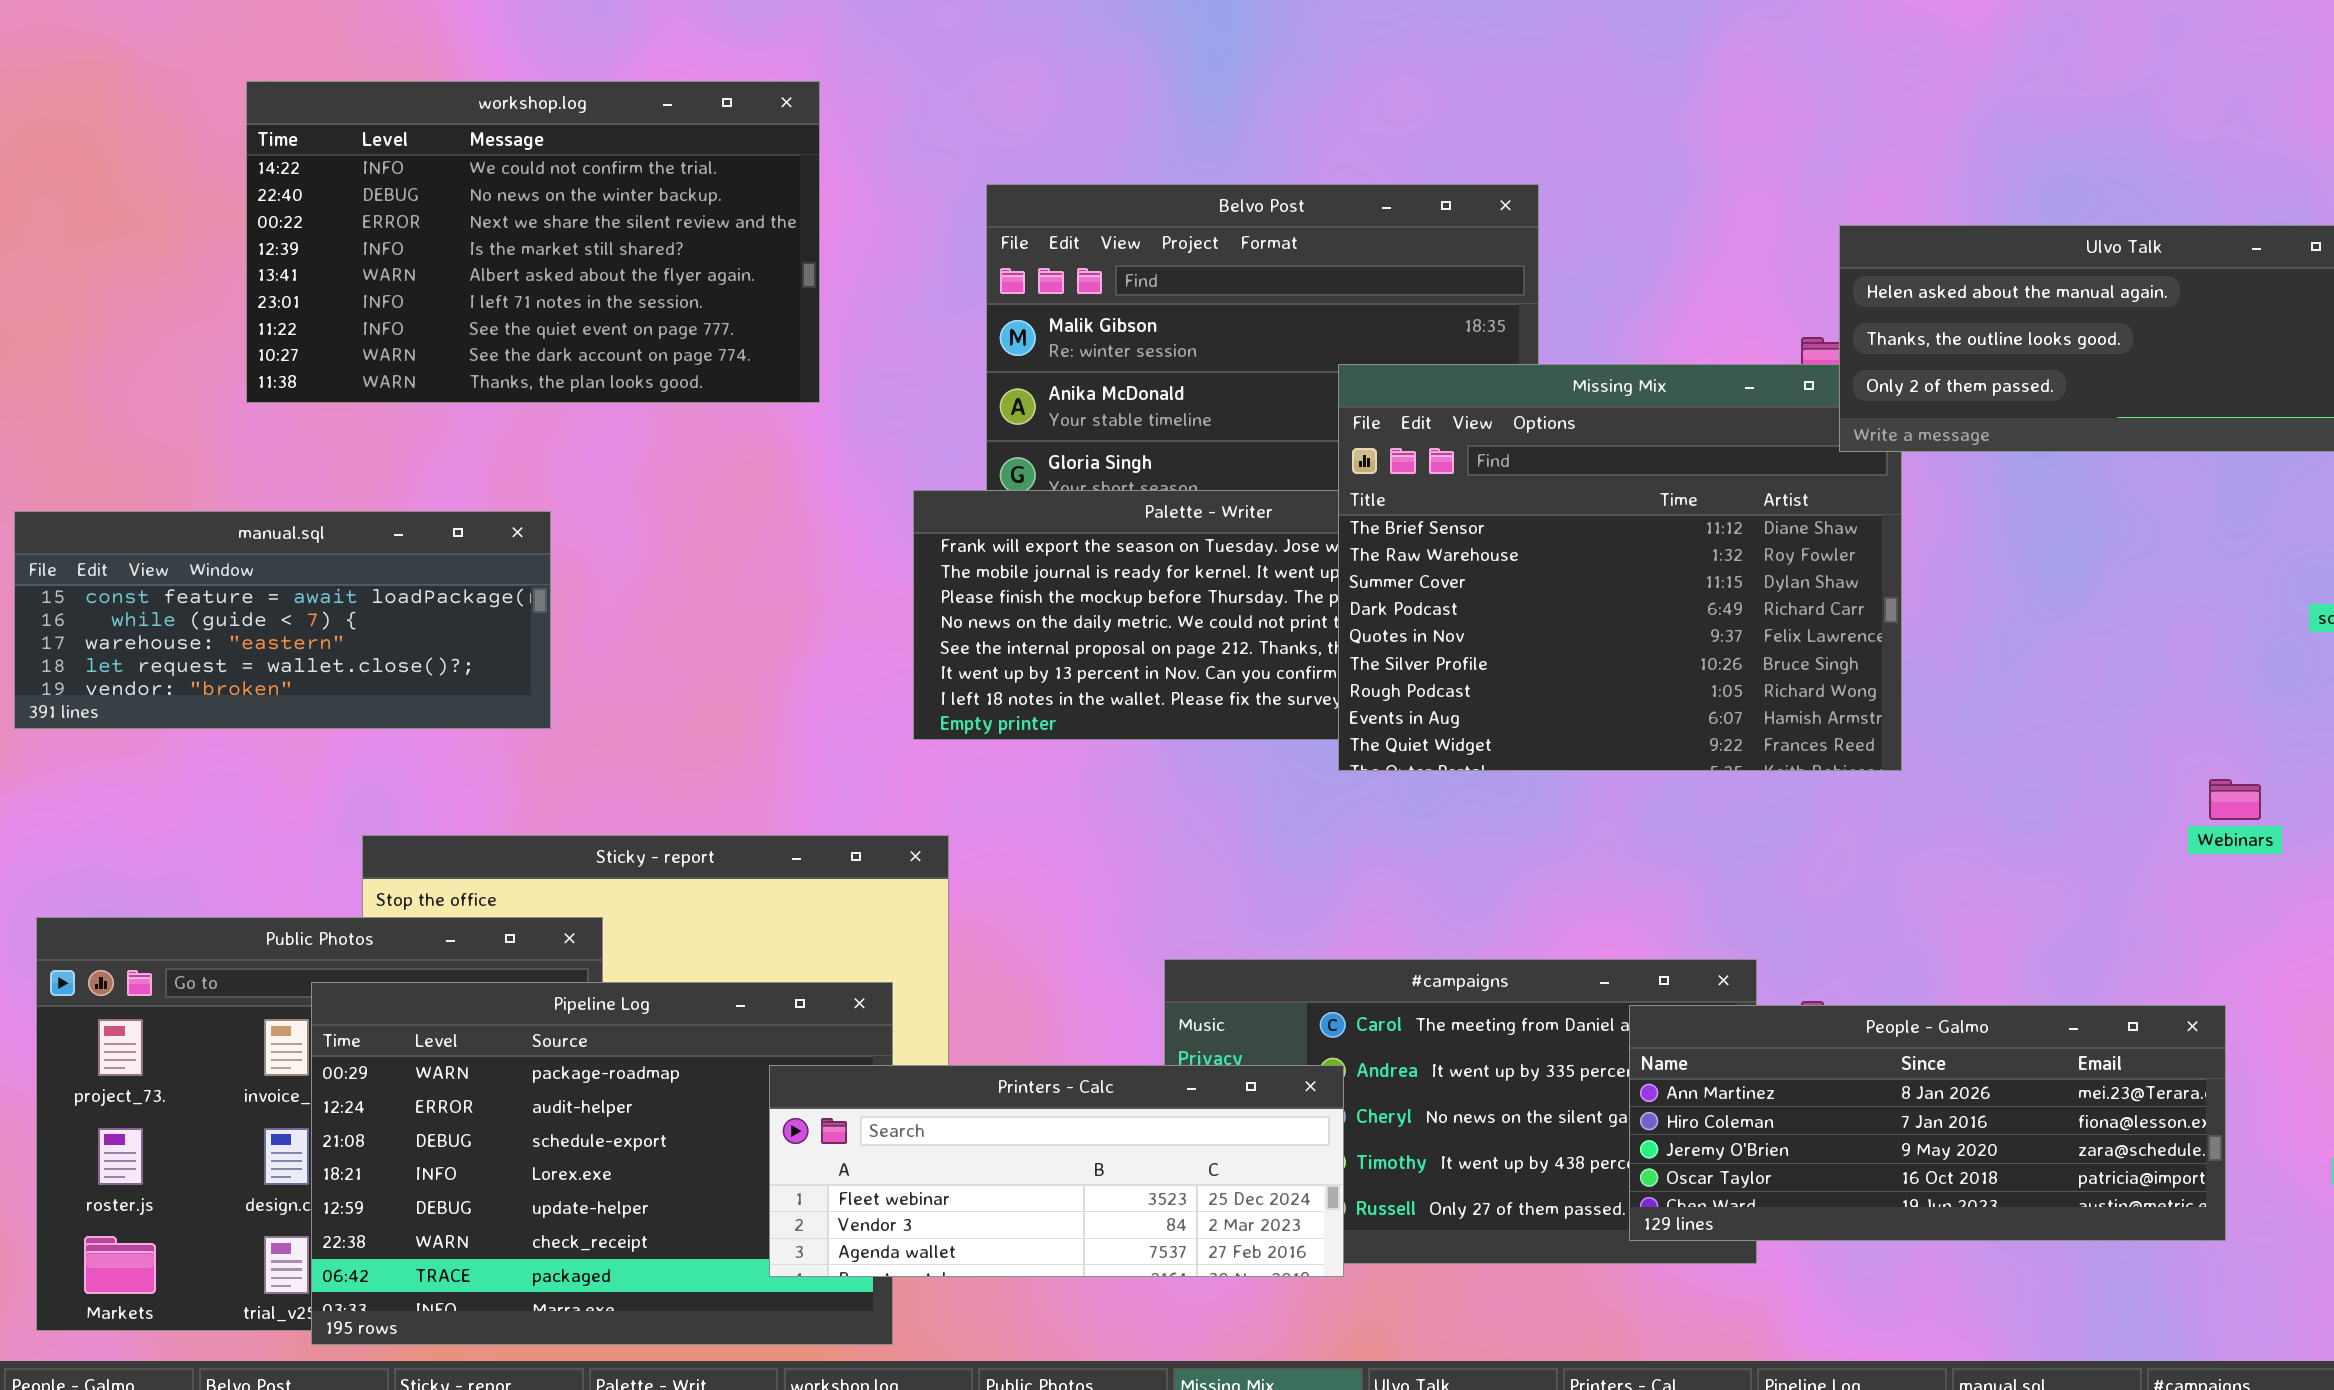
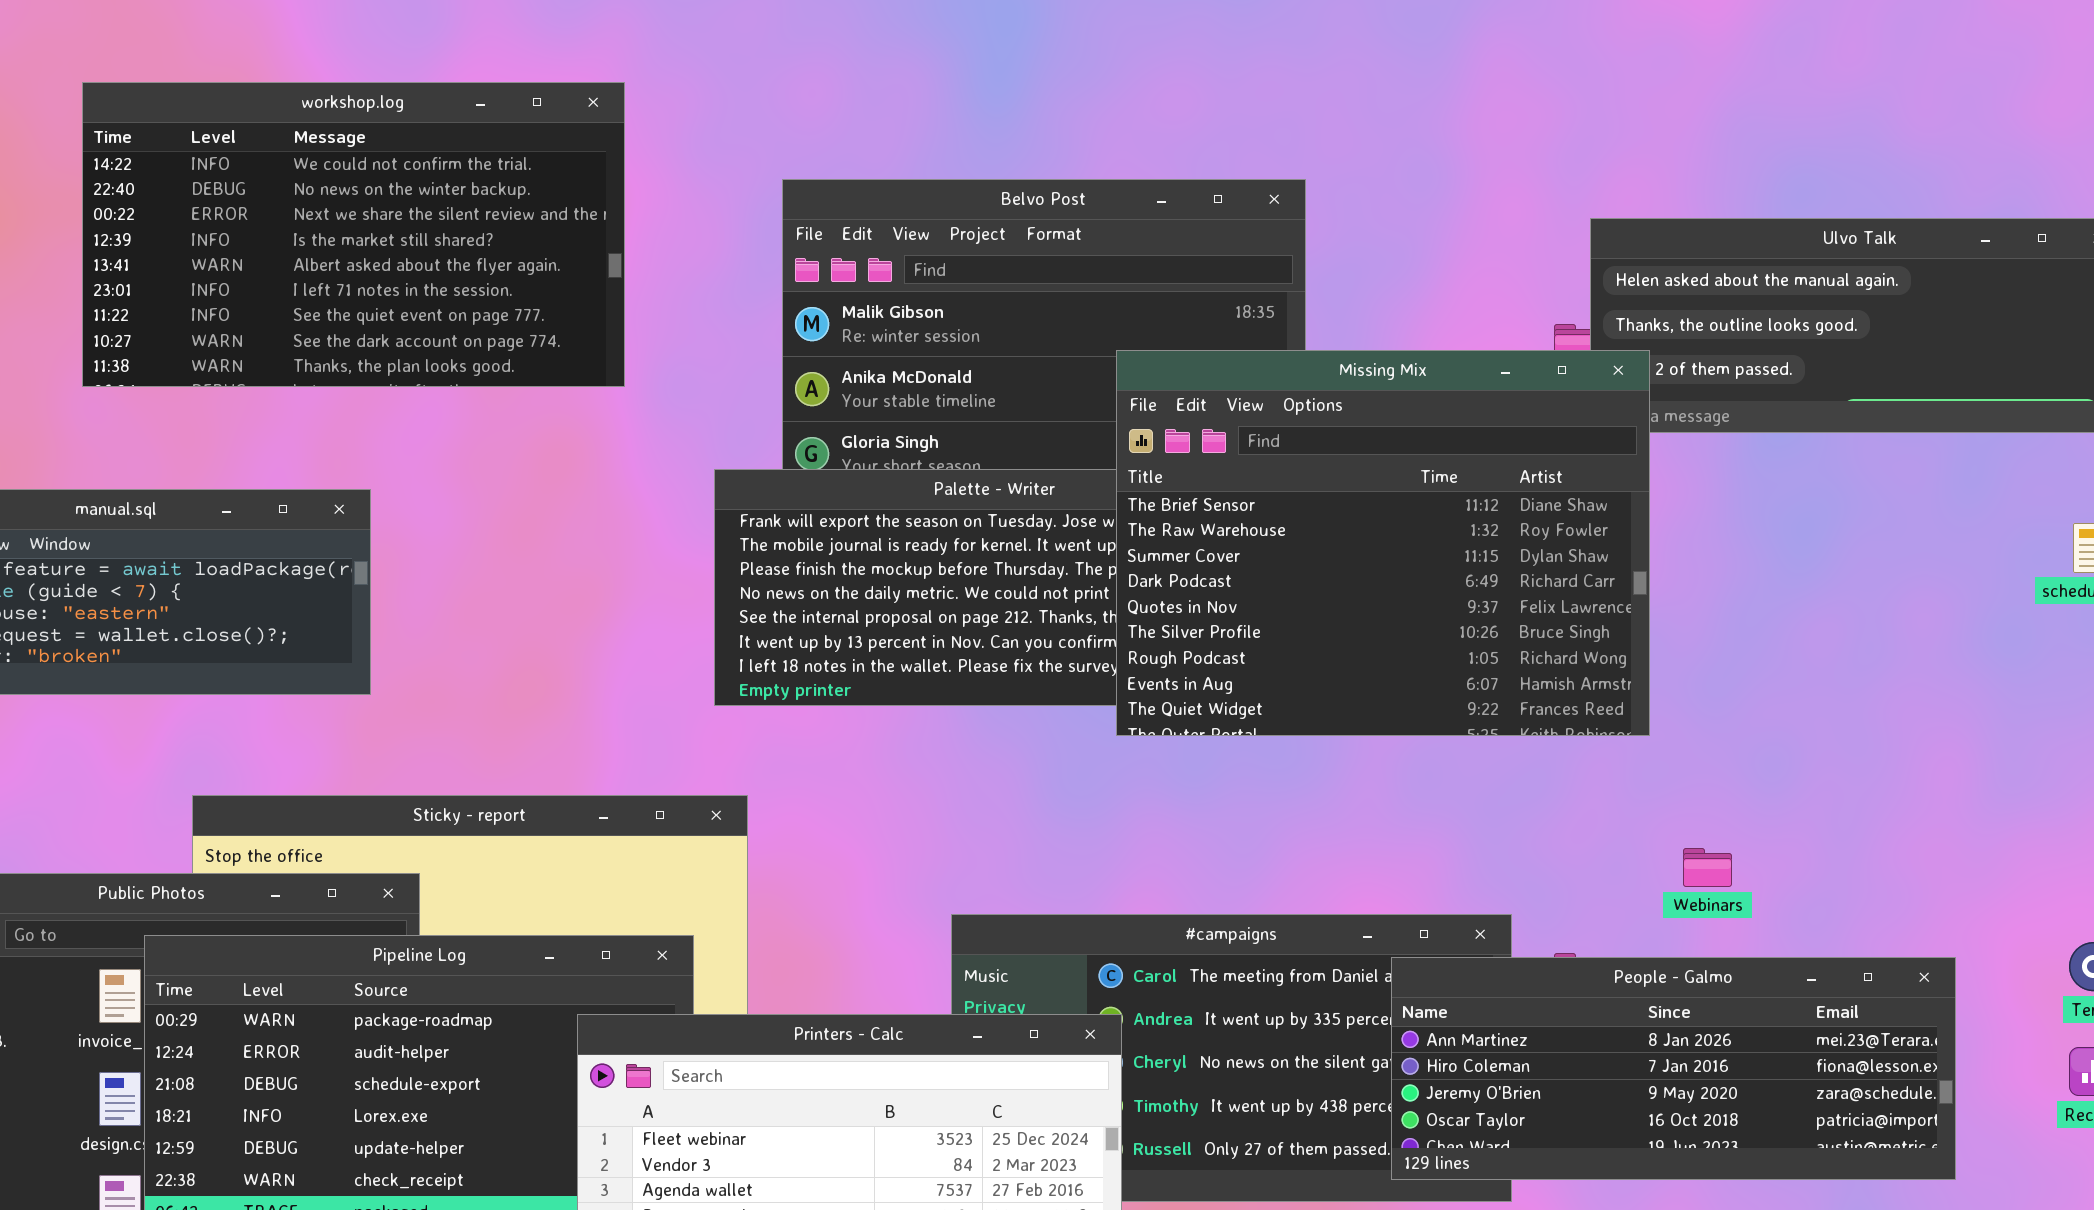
Missing Mix: [1338,364,1902,771] -> [1116,350,1650,736], raised
Webinars: [2209,779,2261,820] -> [1683,848,1732,887], moved

